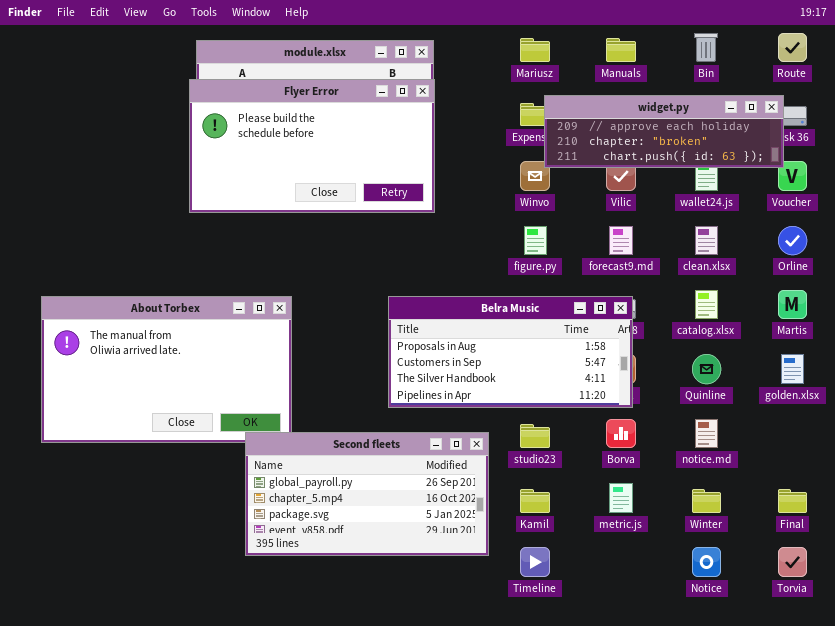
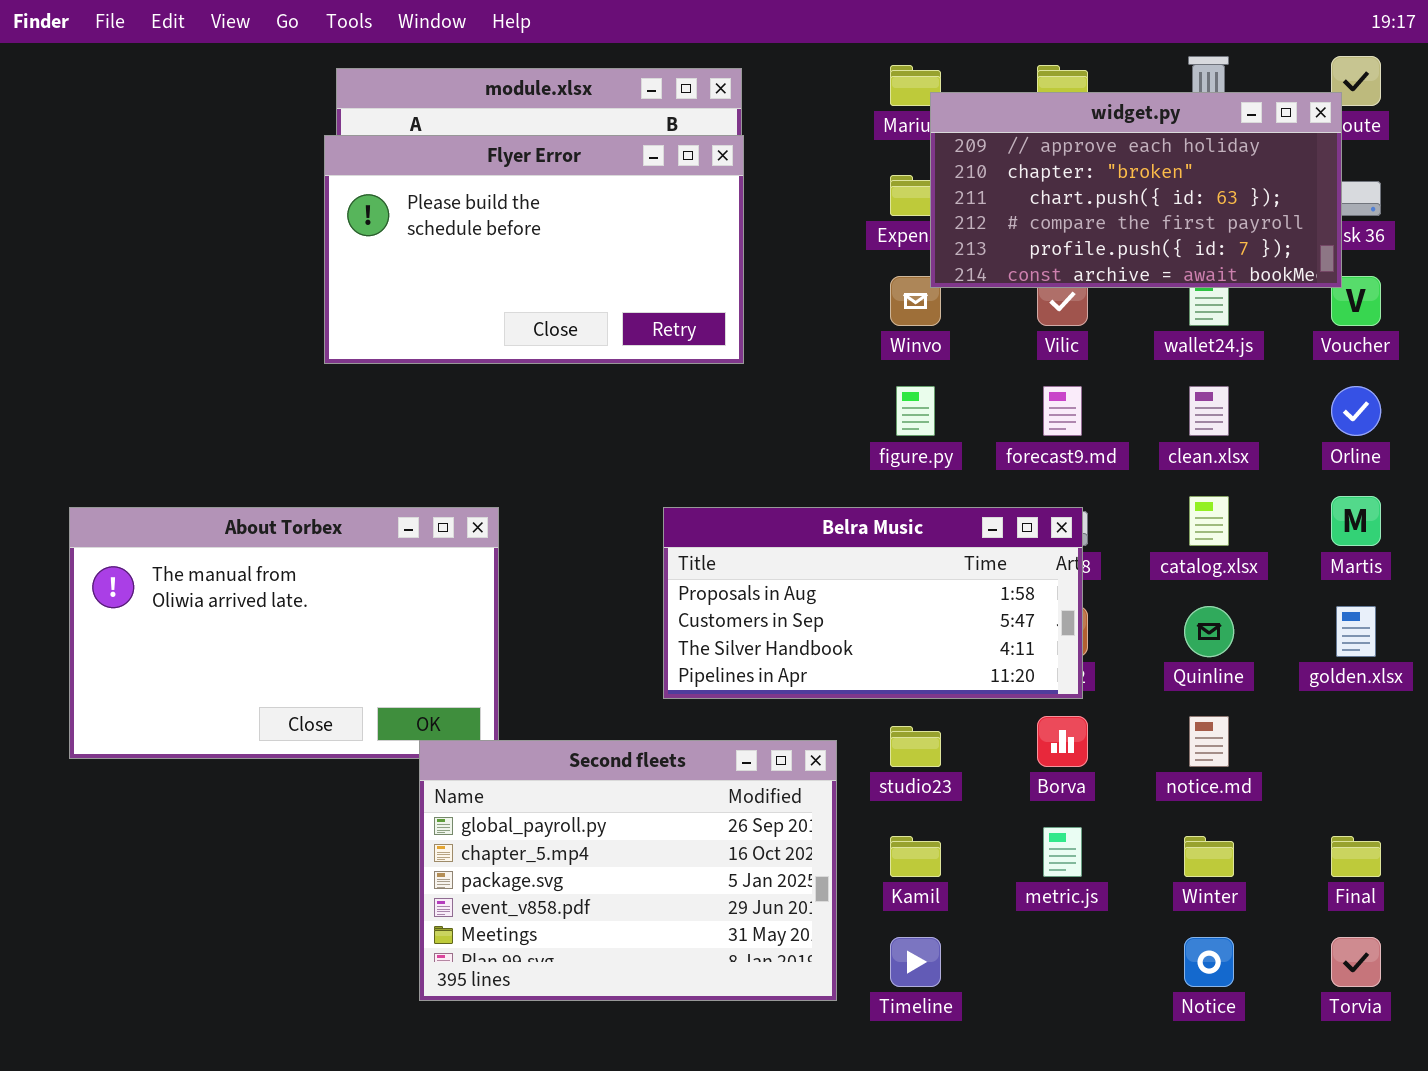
widget.py: [544,95,784,168] -> [930,92,1342,288], resized
Second fleets: [245,432,489,556] -> [419,740,837,1001], resized

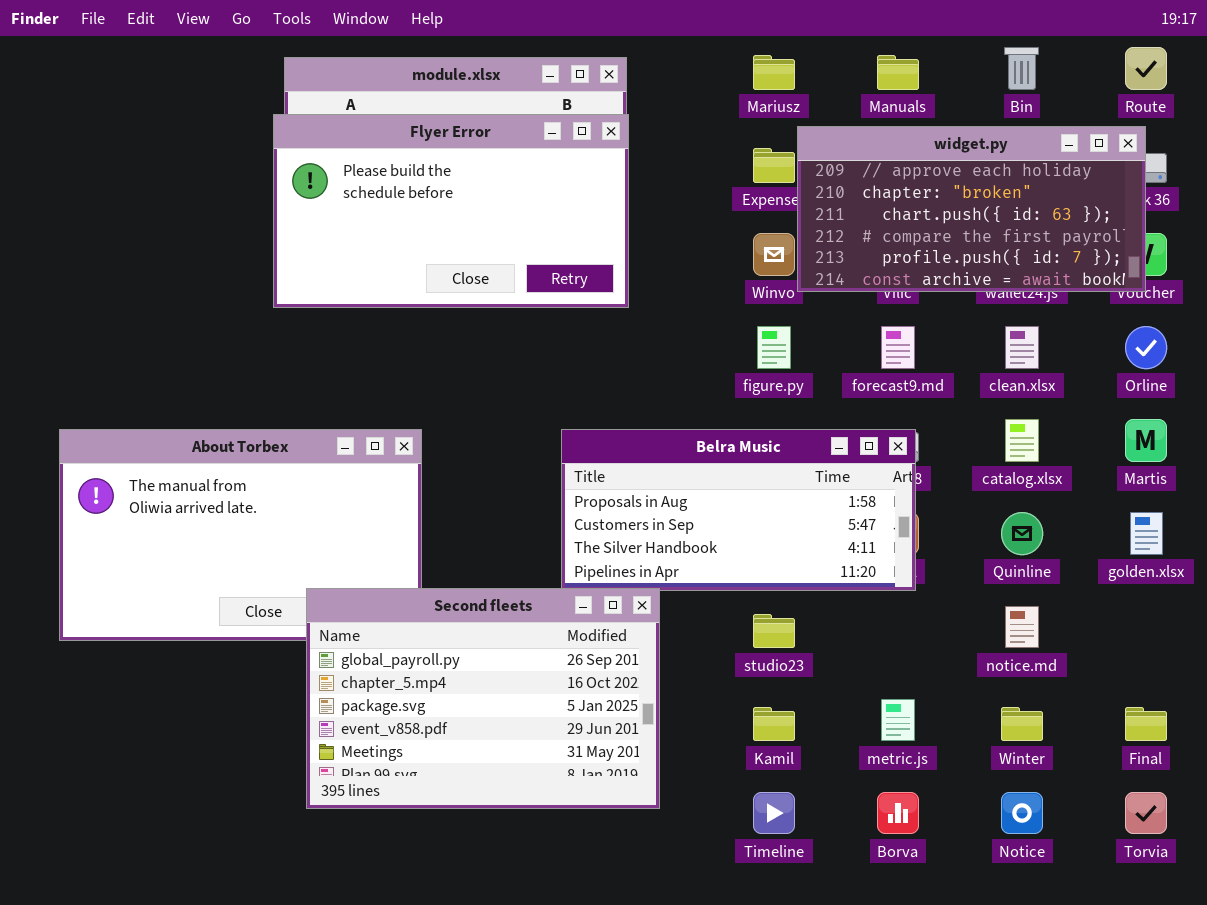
widget.py: [930,92,1342,288] -> [797,126,1146,292], moved
Borva: [1037,716,1088,767] -> [877,792,919,834], moved
Second fleets: [419,740,837,1001] -> [306,588,660,809], moved

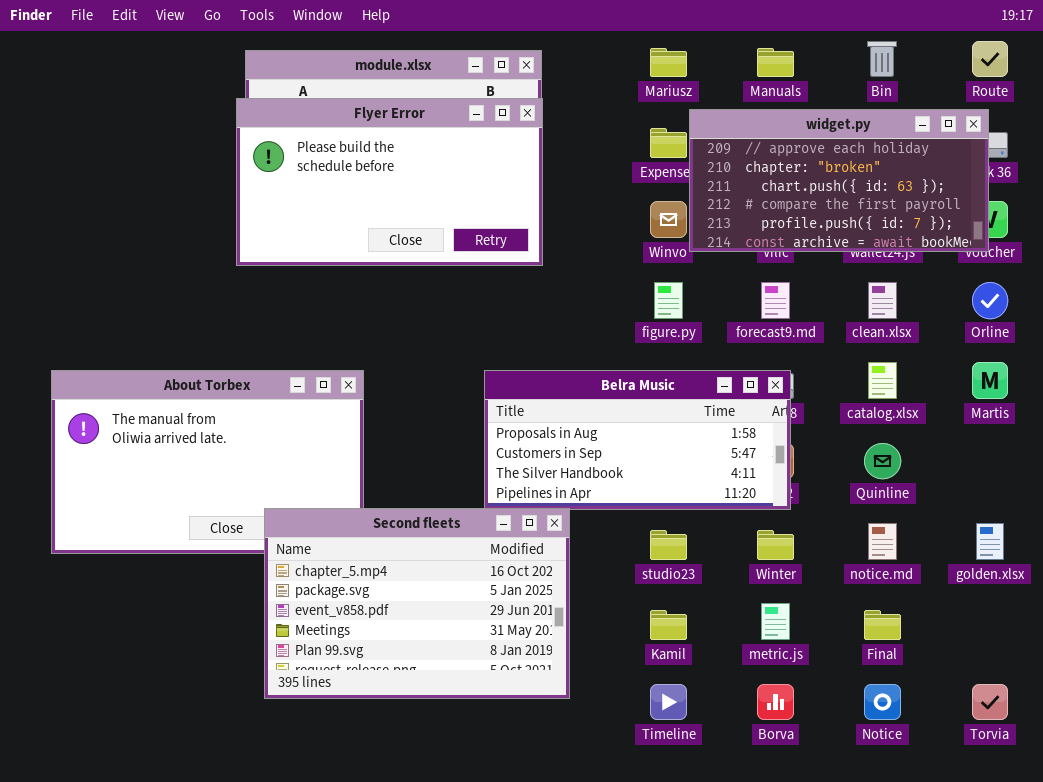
golden.xlsx: [1130,512,1163,555] -> [976,523,1004,560], moved
Second fleets: [306,588,660,809] -> [264,508,570,699], scrolled down 1 row
Winter: [1001,707,1043,741] -> [757,530,794,560], moved
Final: [1125,707,1167,741] -> [864,610,901,640], moved

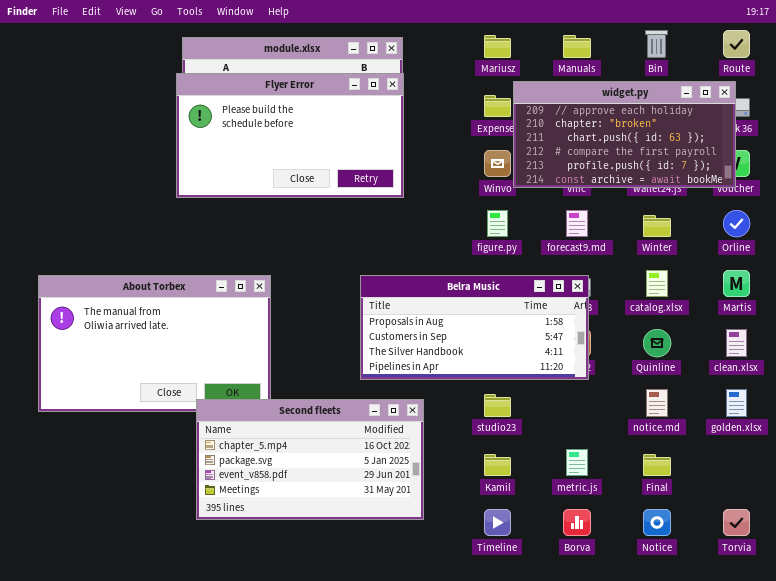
clean.xlsx: [868,282,897,319] -> [726,329,747,357], moved
Second fleets: [264,508,570,699] -> [196,399,424,520], resized
Winter: [757,530,794,560] -> [643,215,671,237], moved

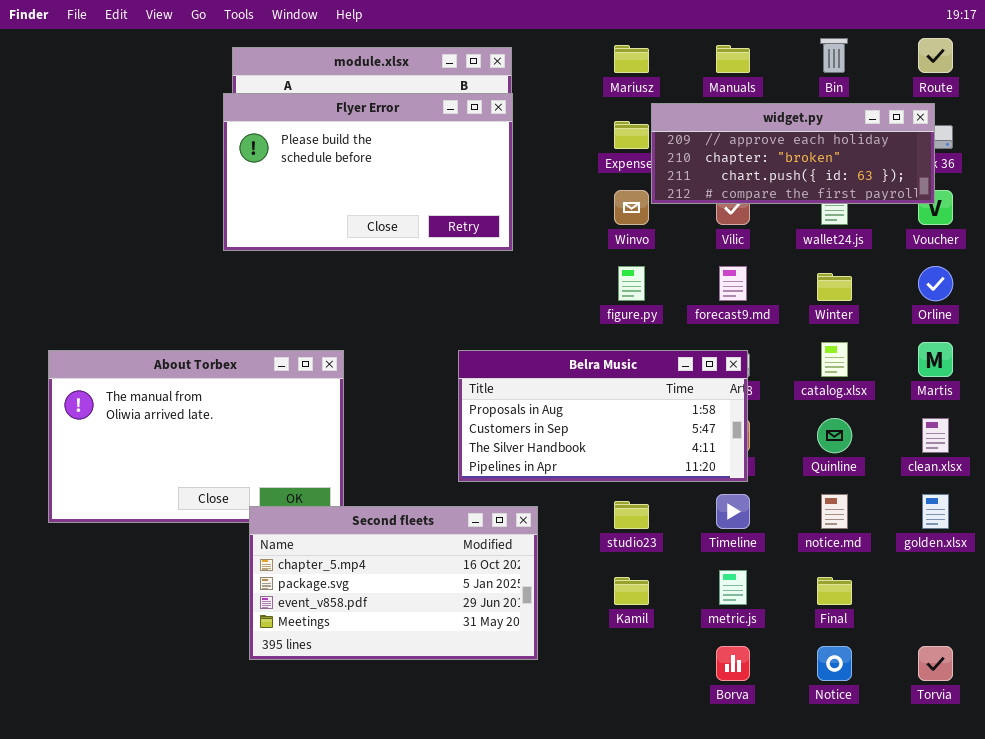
widget.py: [513,81,736,188] -> [651,103,935,204], resized
Timeline: [484,509,511,536] -> [716,494,750,529], moved

